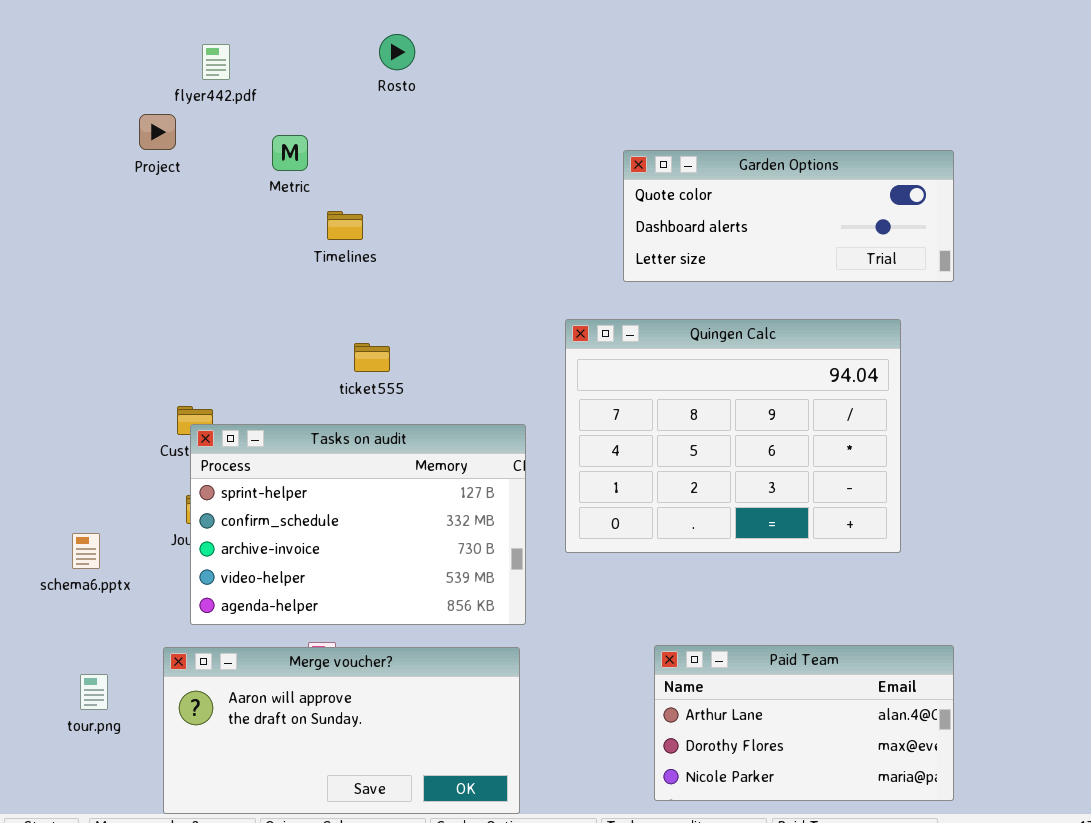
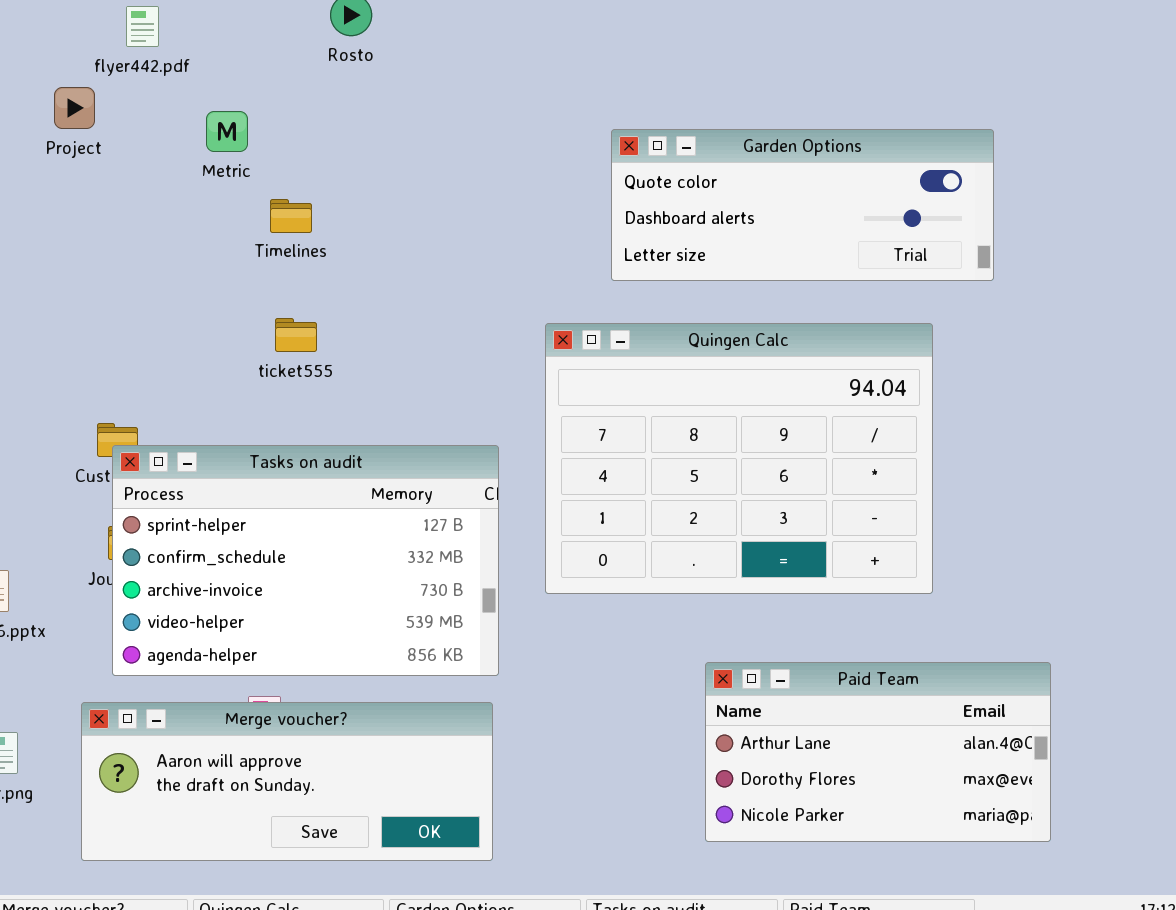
ticket555: [354,343,390,372] -> [275,318,317,352], moved
Paid Team: [654,645,954,801] -> [705,662,1051,842], moved
Merge voucher?: [163,647,520,814] -> [81,702,493,861], resized

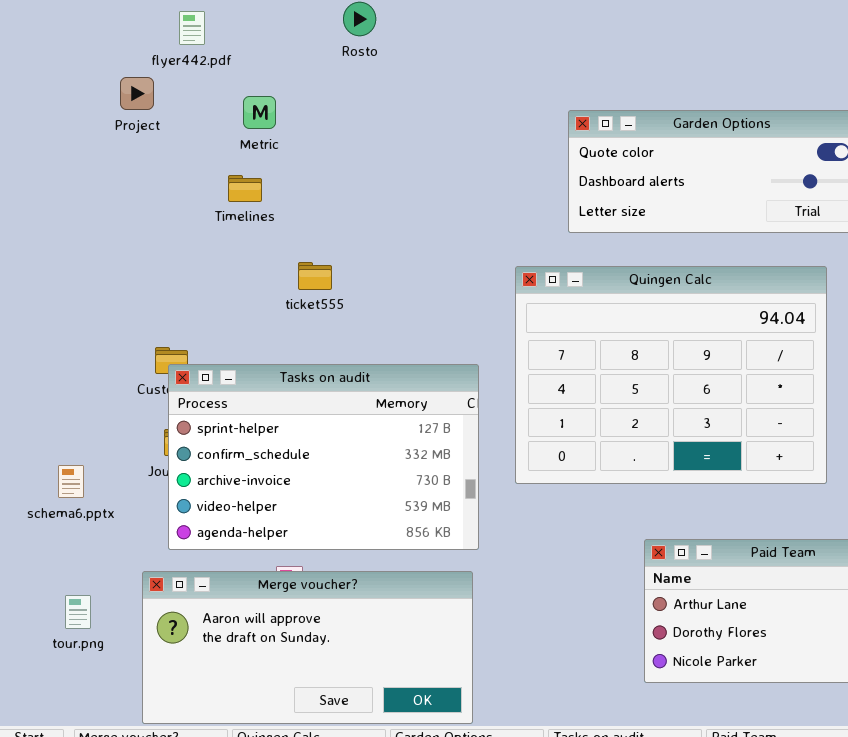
Timelines: [270,199,312,233] -> [228,175,262,202], moved
Merge voucher?: [81,702,493,861] -> [142,571,473,724], resized

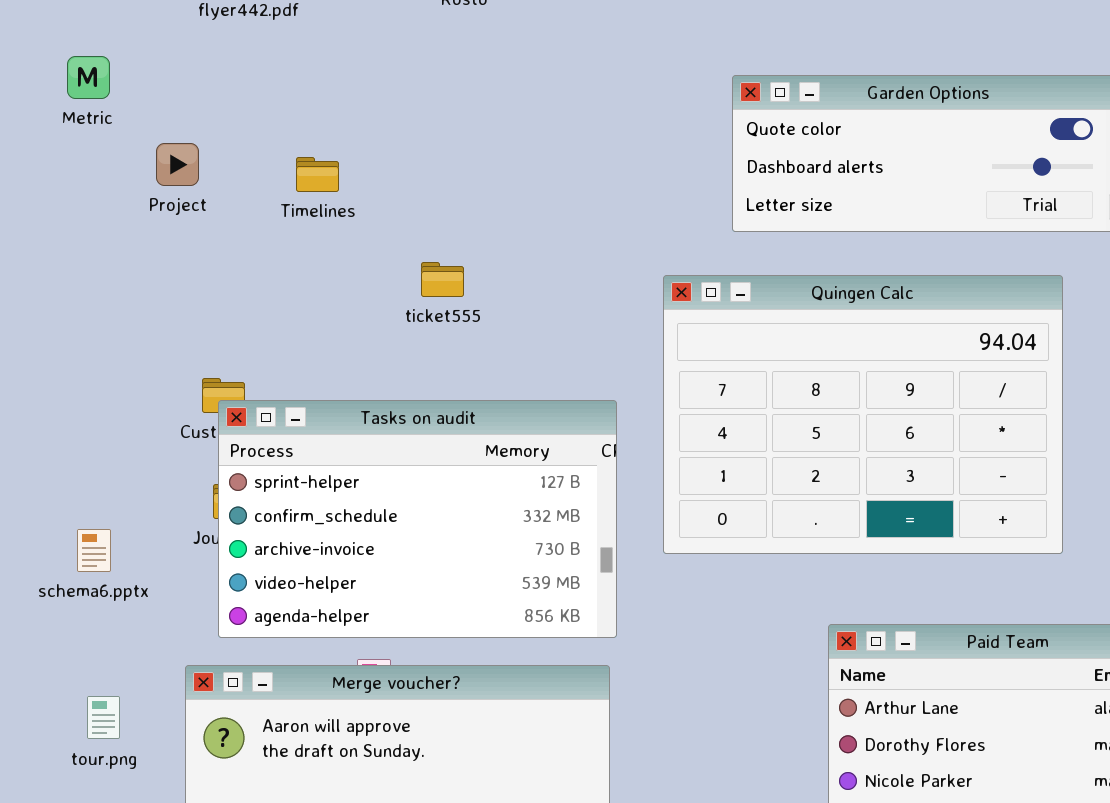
Project: [120,77,154,110] -> [156,143,199,186], moved
Metric: [243,96,276,129] -> [67,56,110,99], moved
ticket555: [298,262,332,290] -> [421,262,464,297], moved

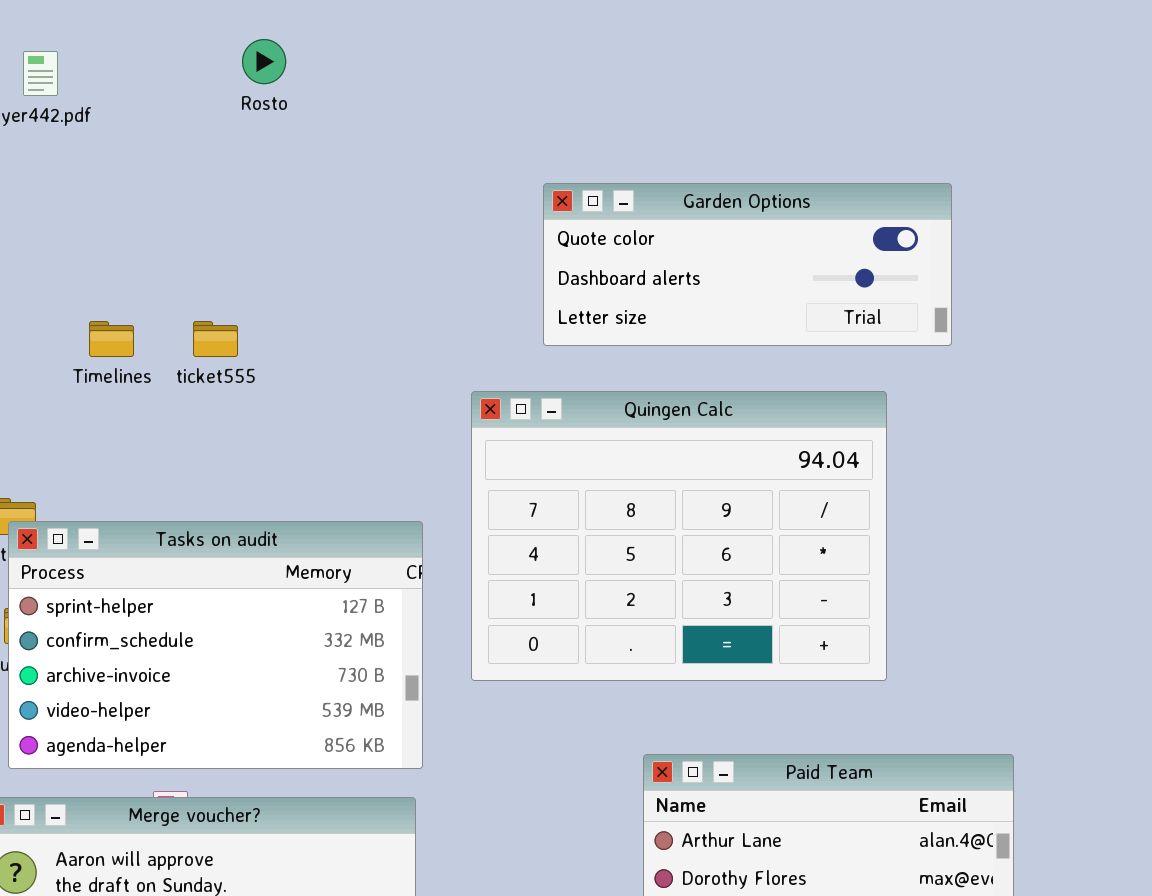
Timelines: [296,157,339,192] -> [89,321,134,357], moved
ticket555: [421,262,464,297] -> [193,321,238,357], moved

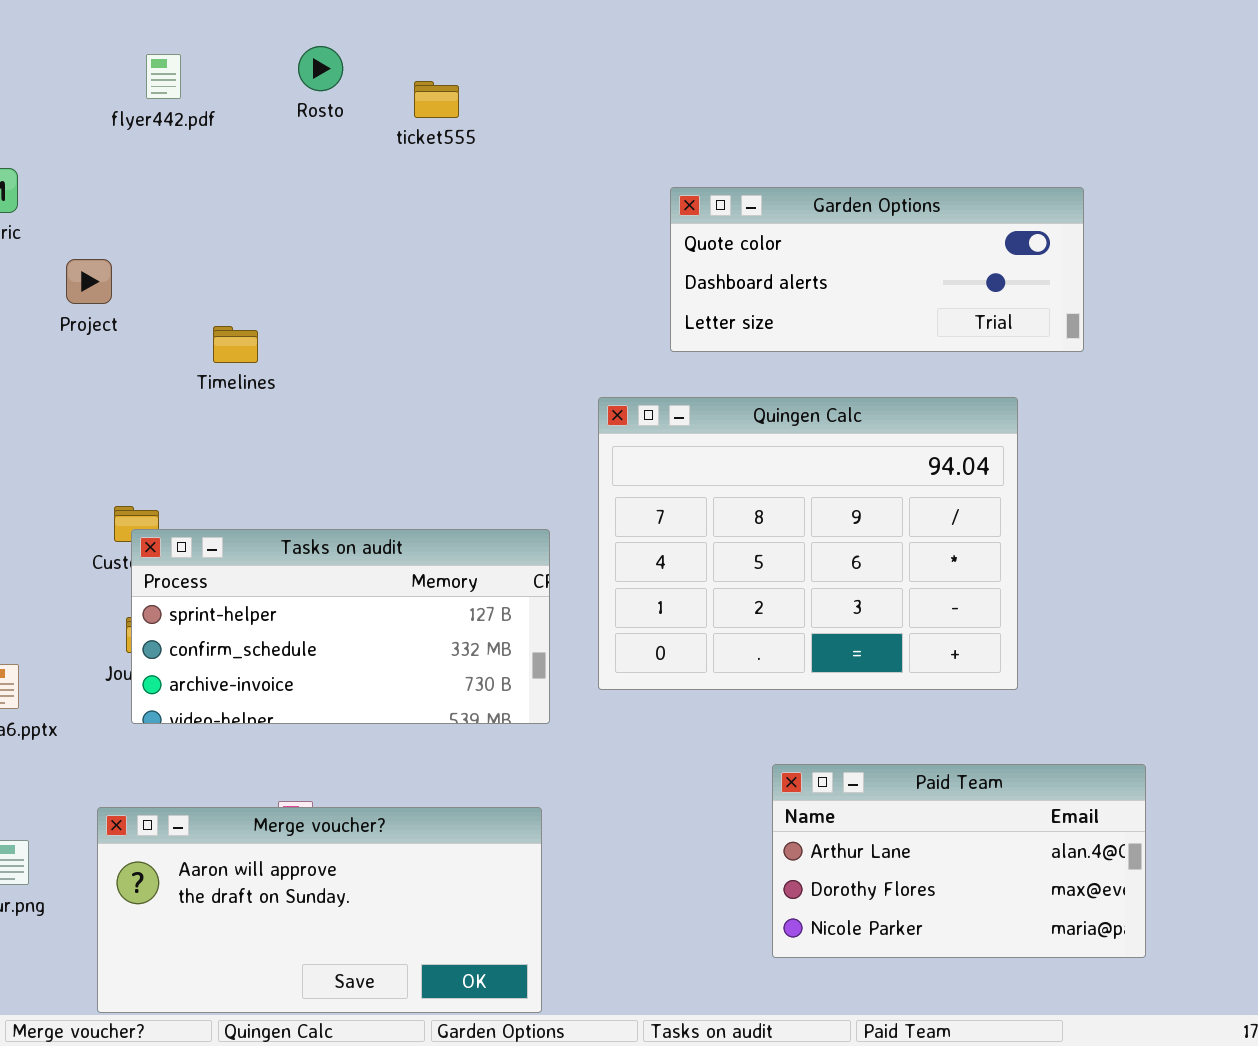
Rosto: [242,39,286,84] -> [298,46,343,91], moved
ticket555: [193,321,238,357] -> [414,81,459,118], moved
Tasks on audit: [8,521,423,769] -> [131,529,550,724], resized

